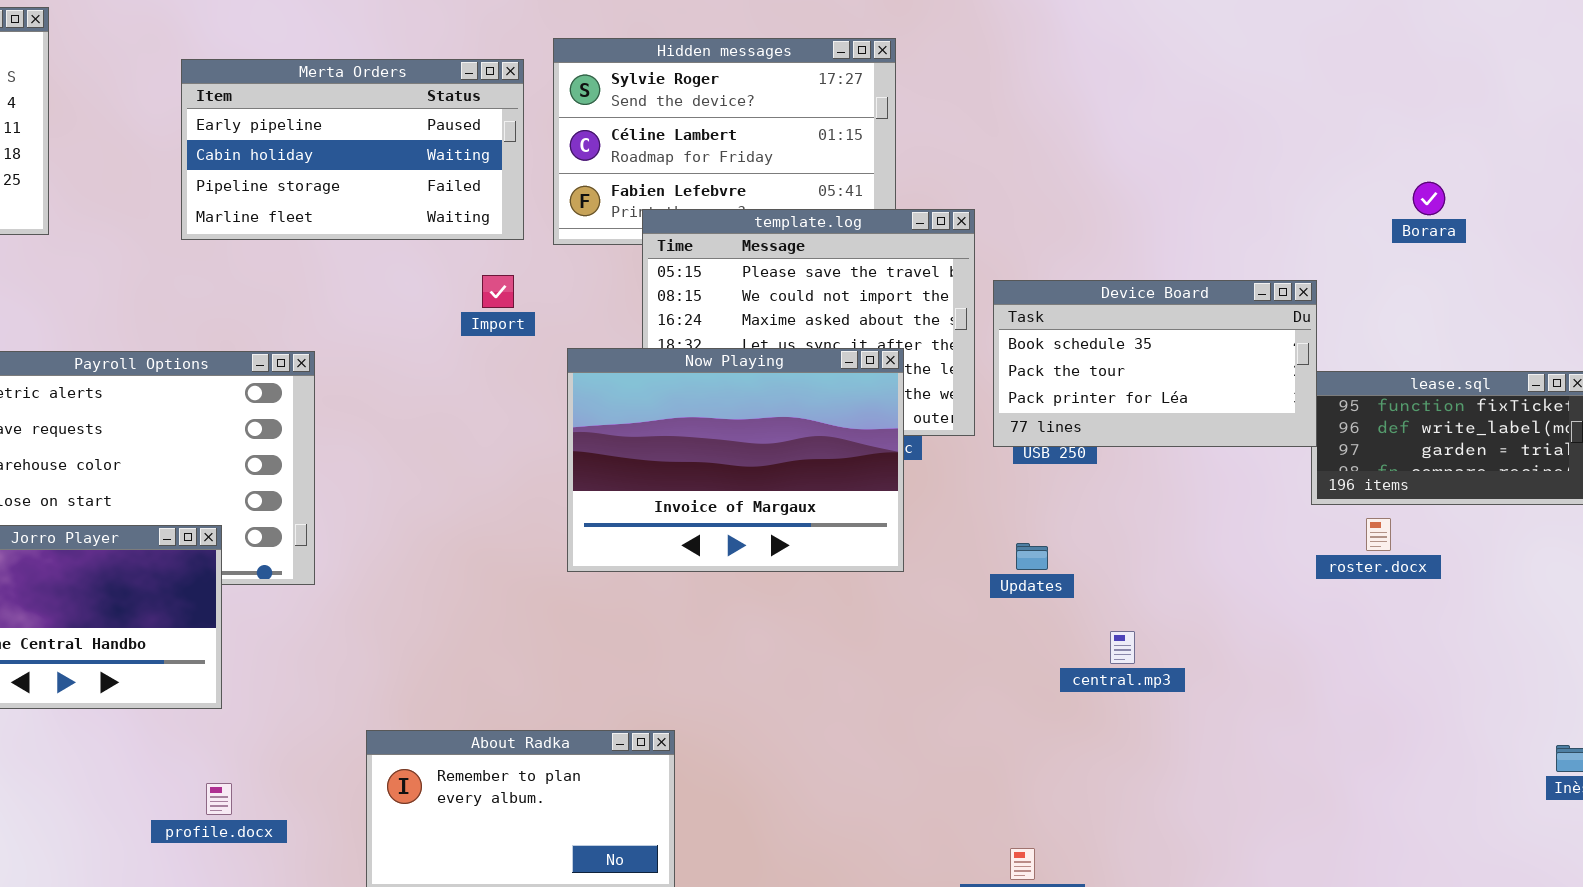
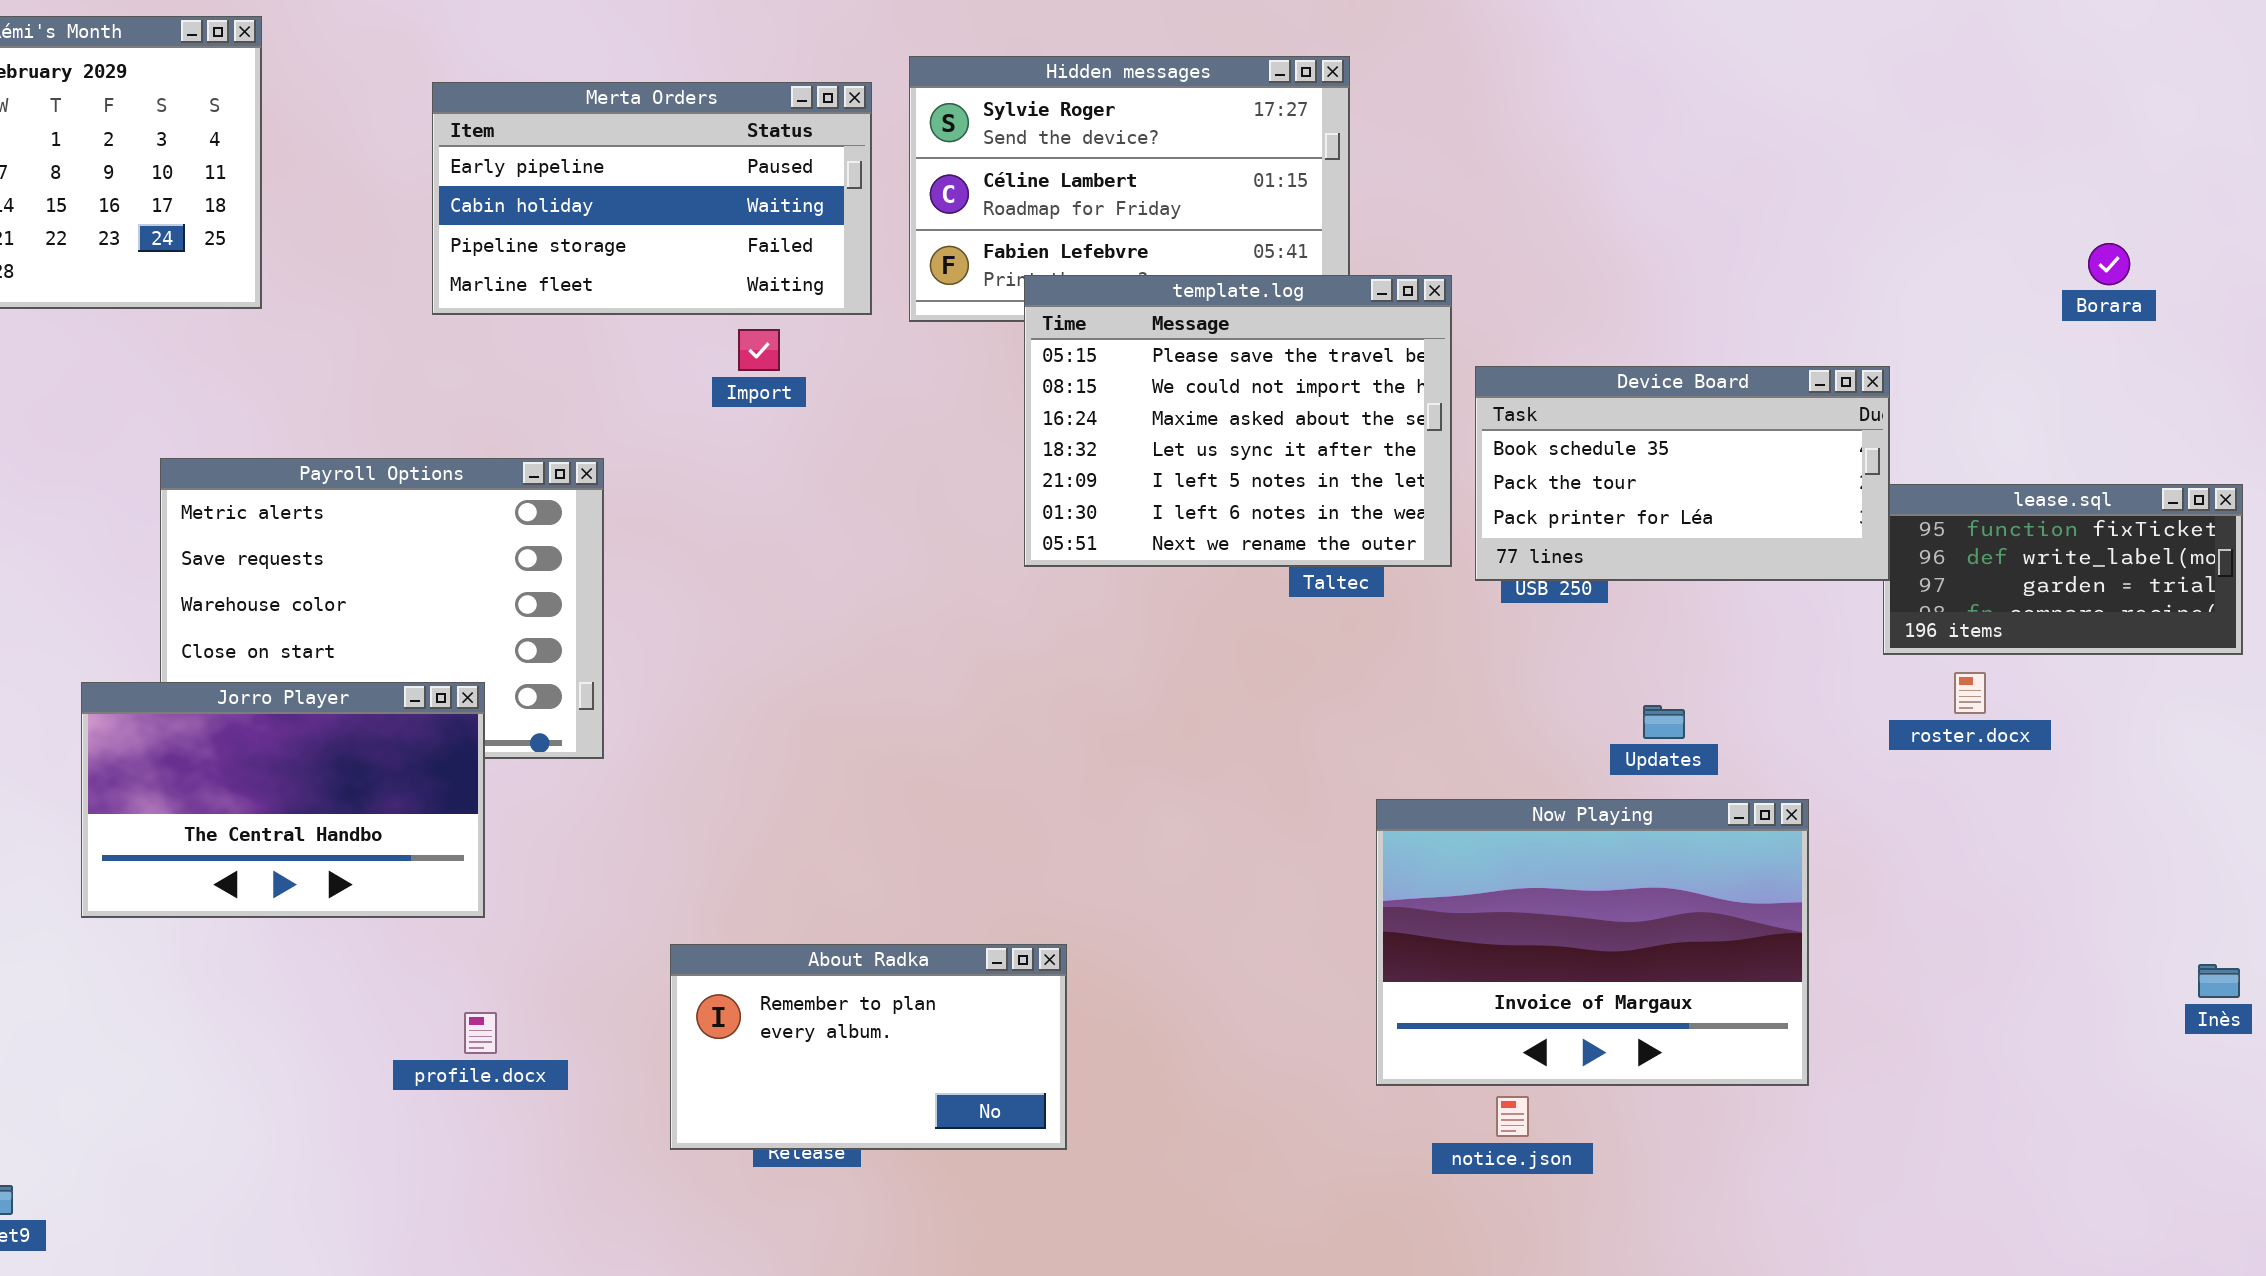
Borara: [1413,182,1445,215] -> [2088,243,2130,285], moved
Import: [482,275,514,308] -> [738,329,780,371], moved
Now Playing: [567,348,904,572] -> [1376,799,1809,1086], moved
Updates: [1016,543,1048,570] -> [1643,705,1685,739], moved

